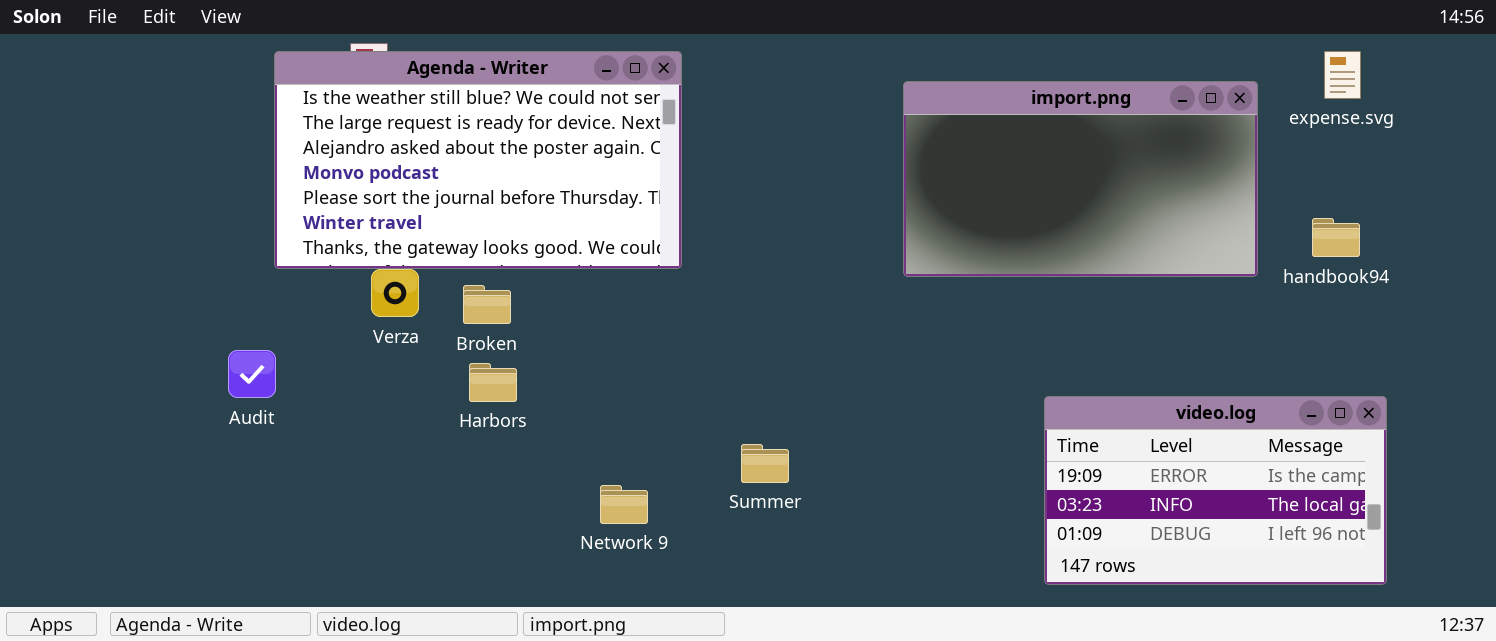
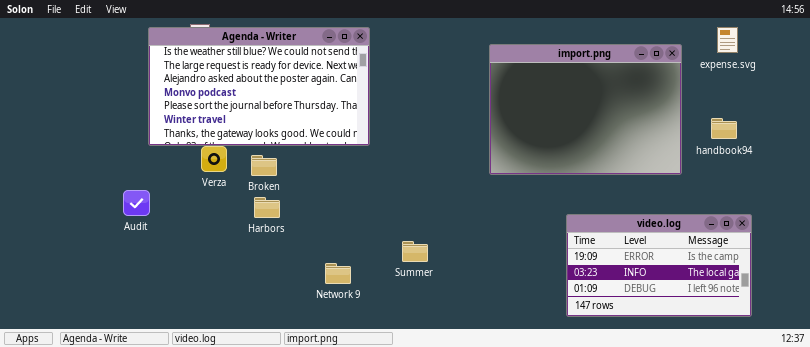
import.png: [903,81,1258,277] -> [489,44,682,175], resized

